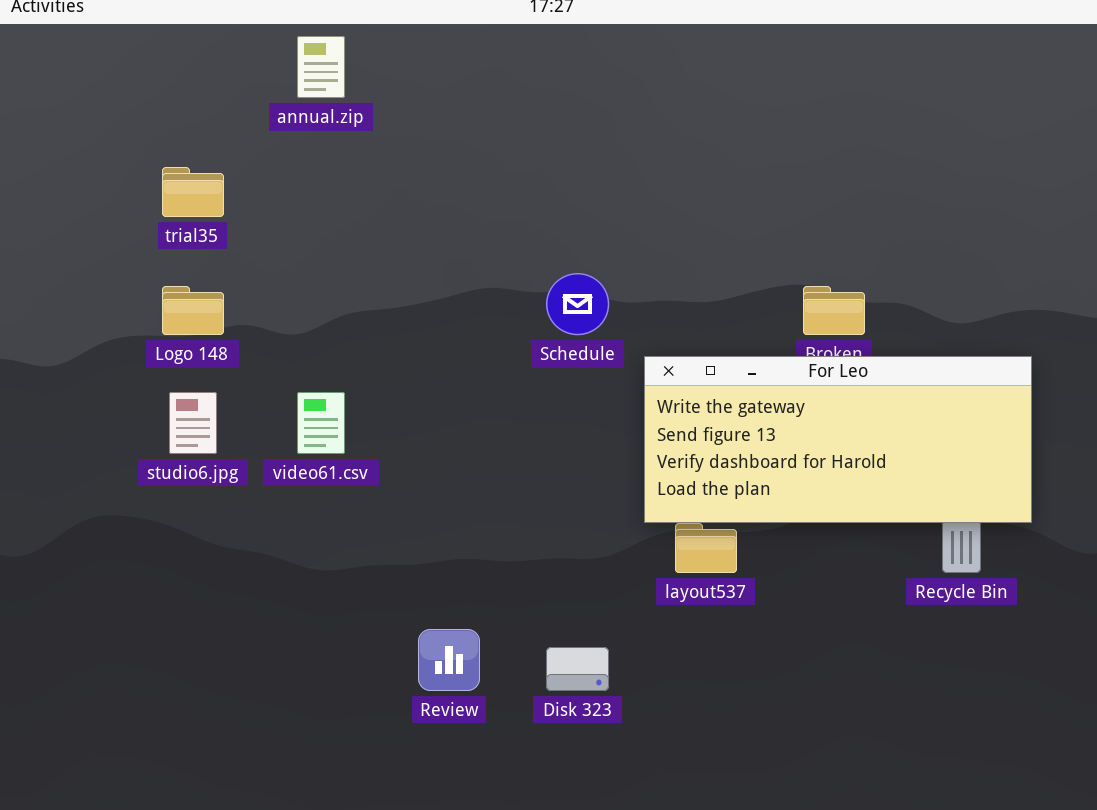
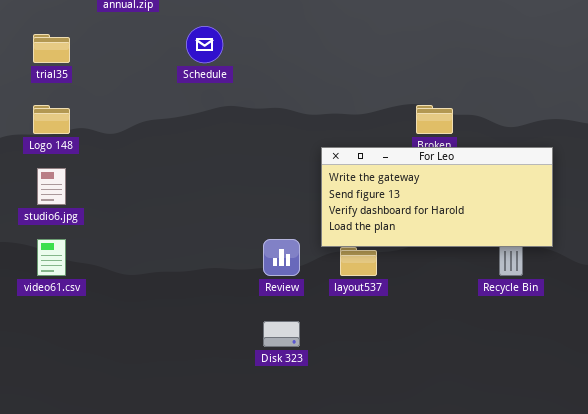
Schedule: [546,273,609,335] -> [186,26,223,63], moved
video61.csv: [297,392,345,454] -> [37,239,66,276], moved
Review: [418,629,480,691] -> [263,239,300,276], moved

